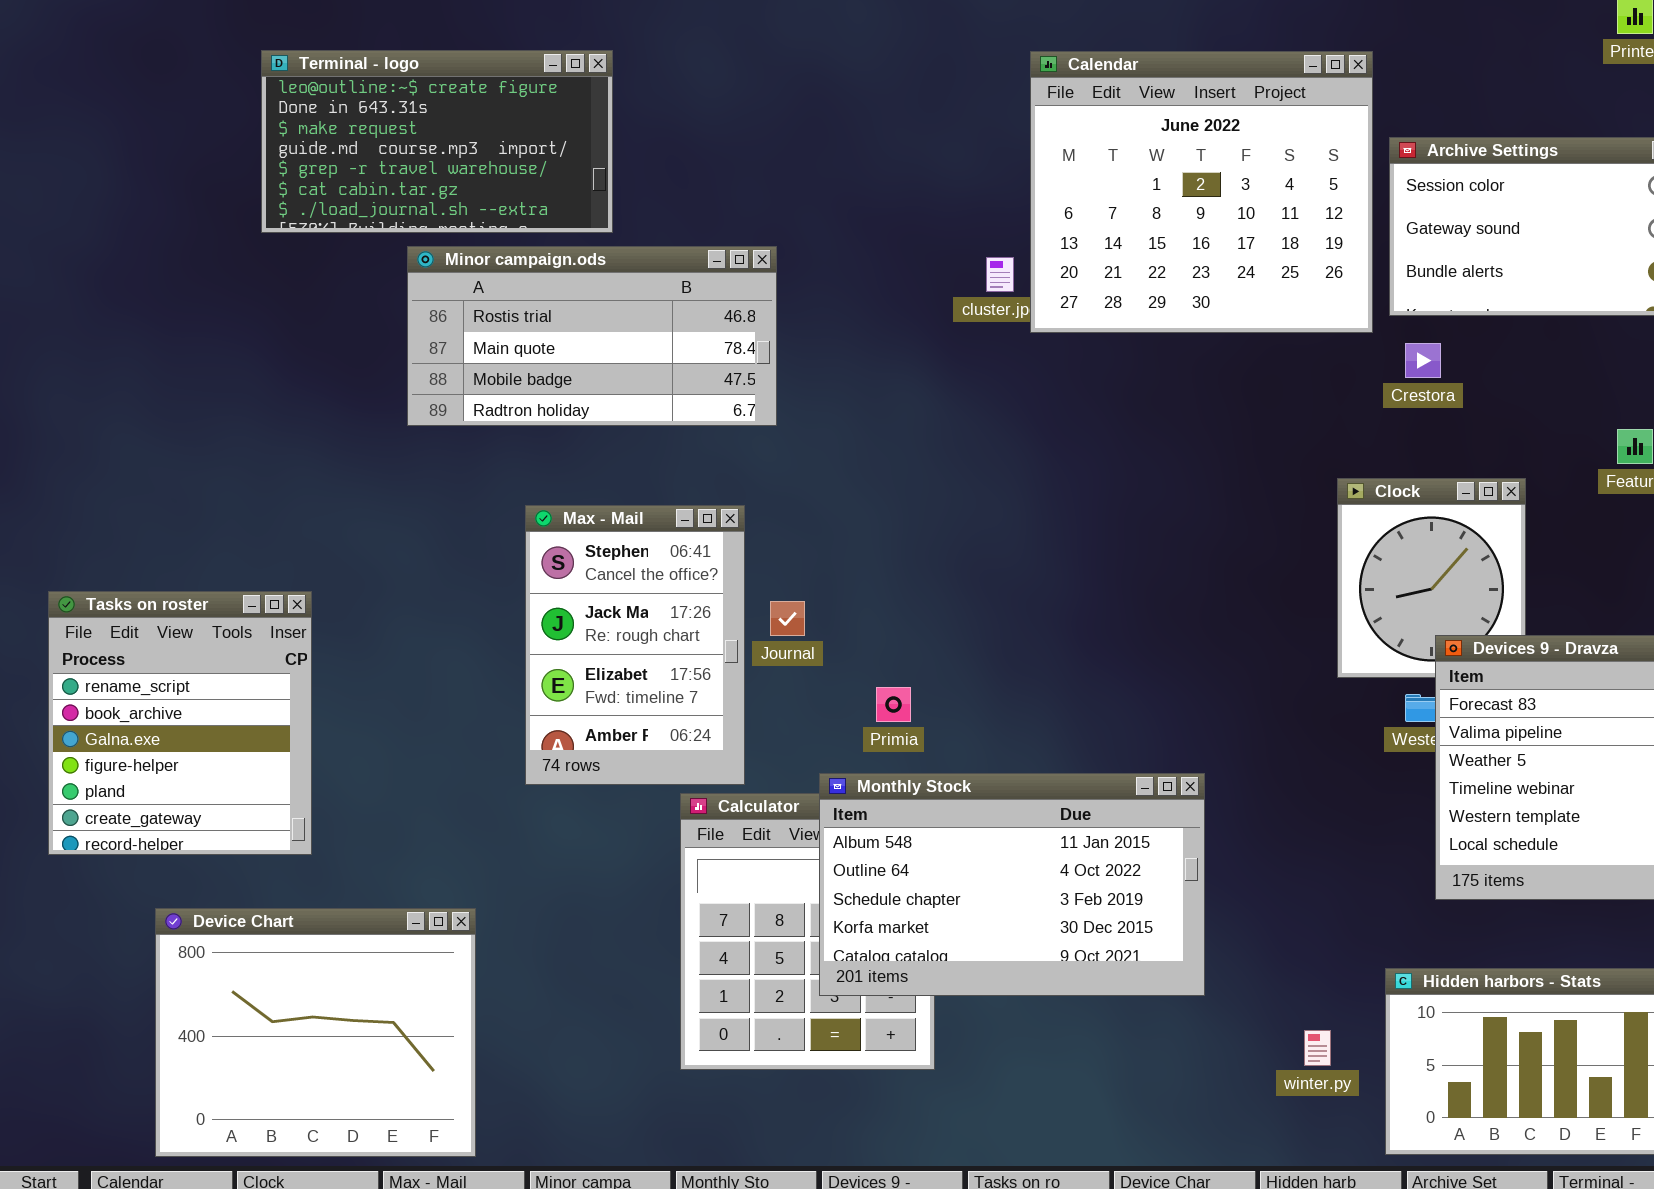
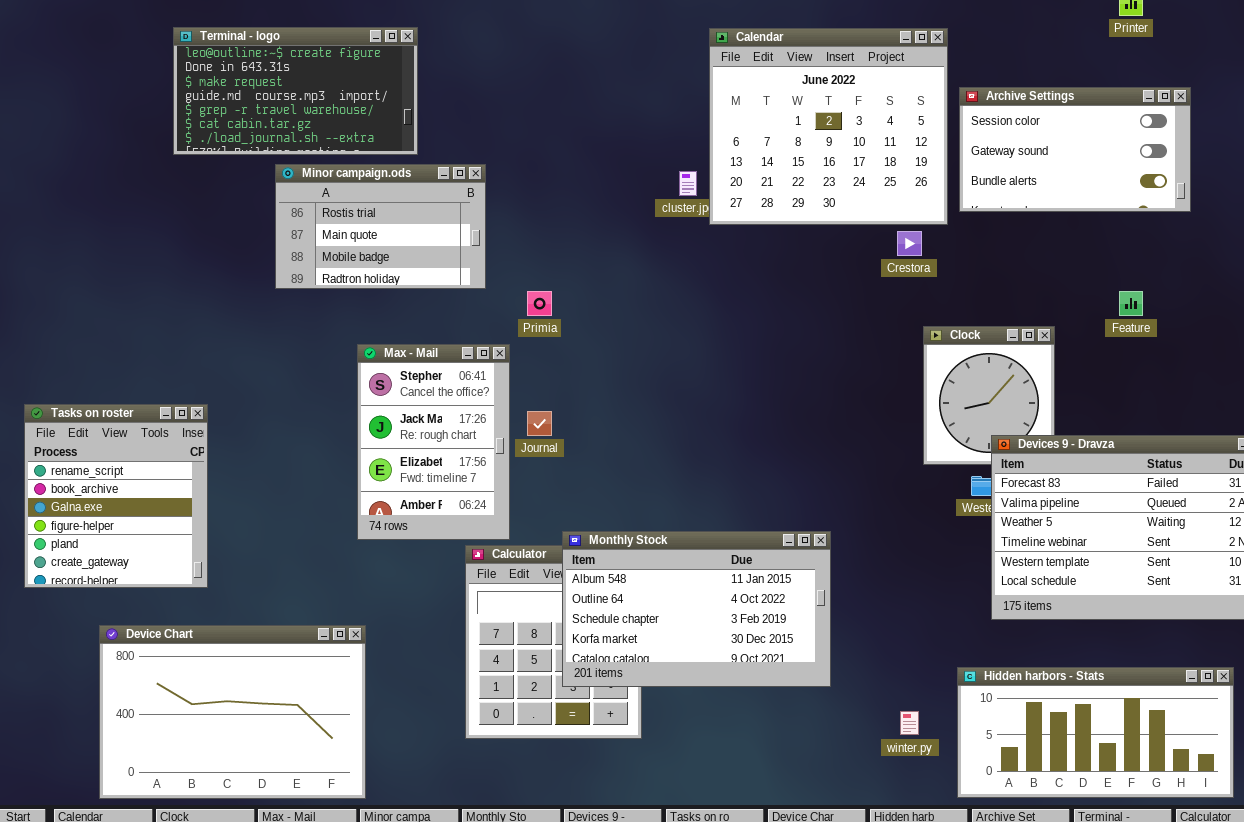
Minor campaign.ods: [407,246,777,426] -> [275,164,486,289], resized
Crestora: [1405,343,1441,378] -> [897,231,922,256], moved
Primia: [876,687,911,722] -> [527,291,552,316], moved
Device Chart: [155,908,476,1157] -> [99,625,366,799], resized

